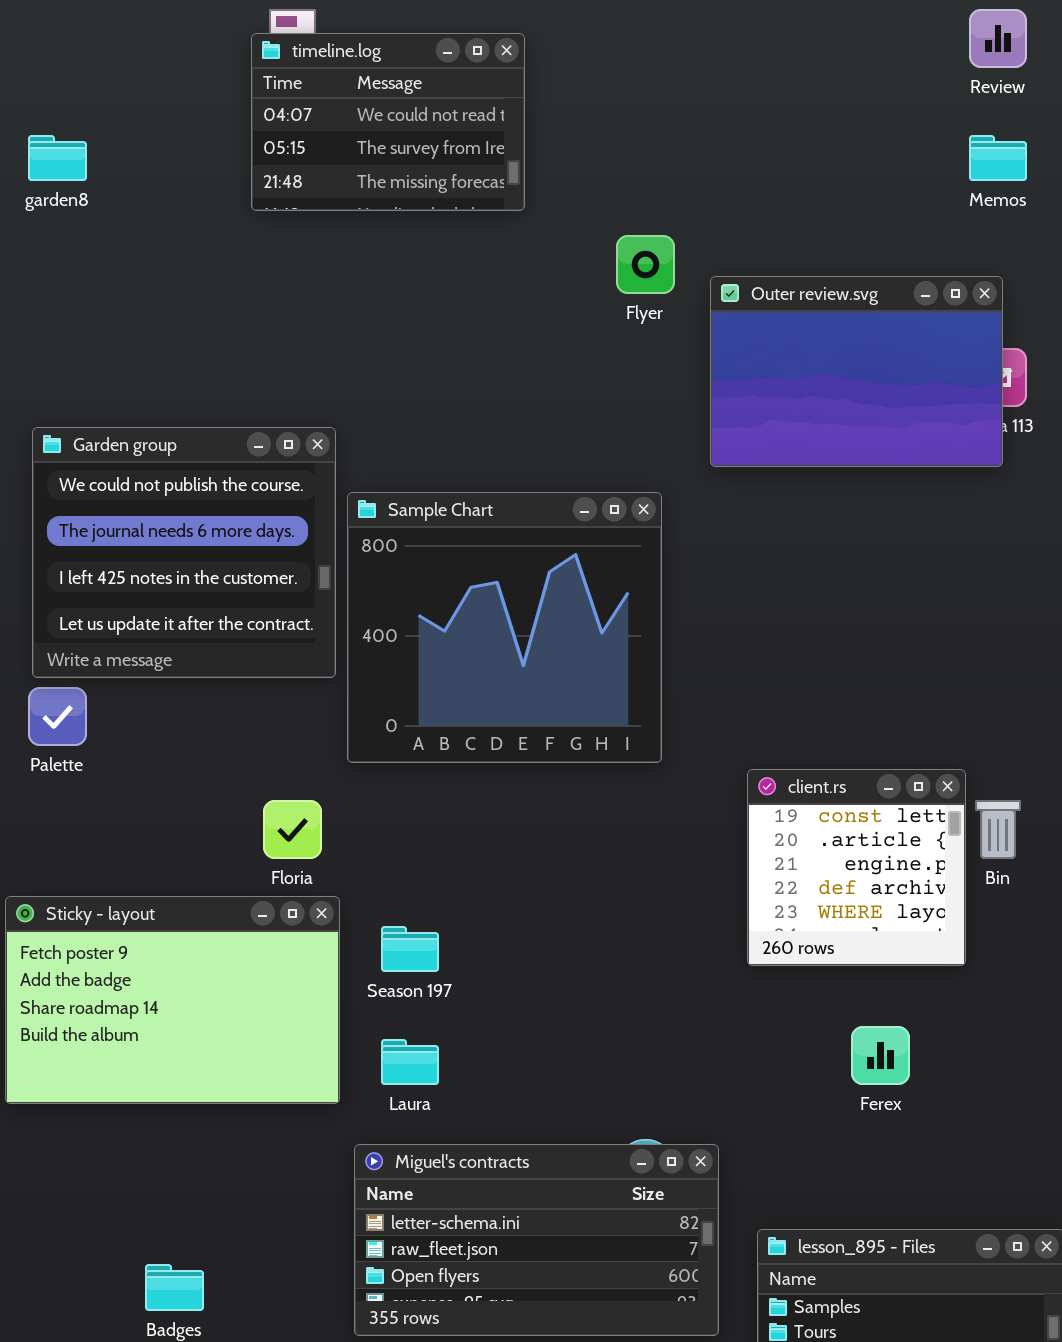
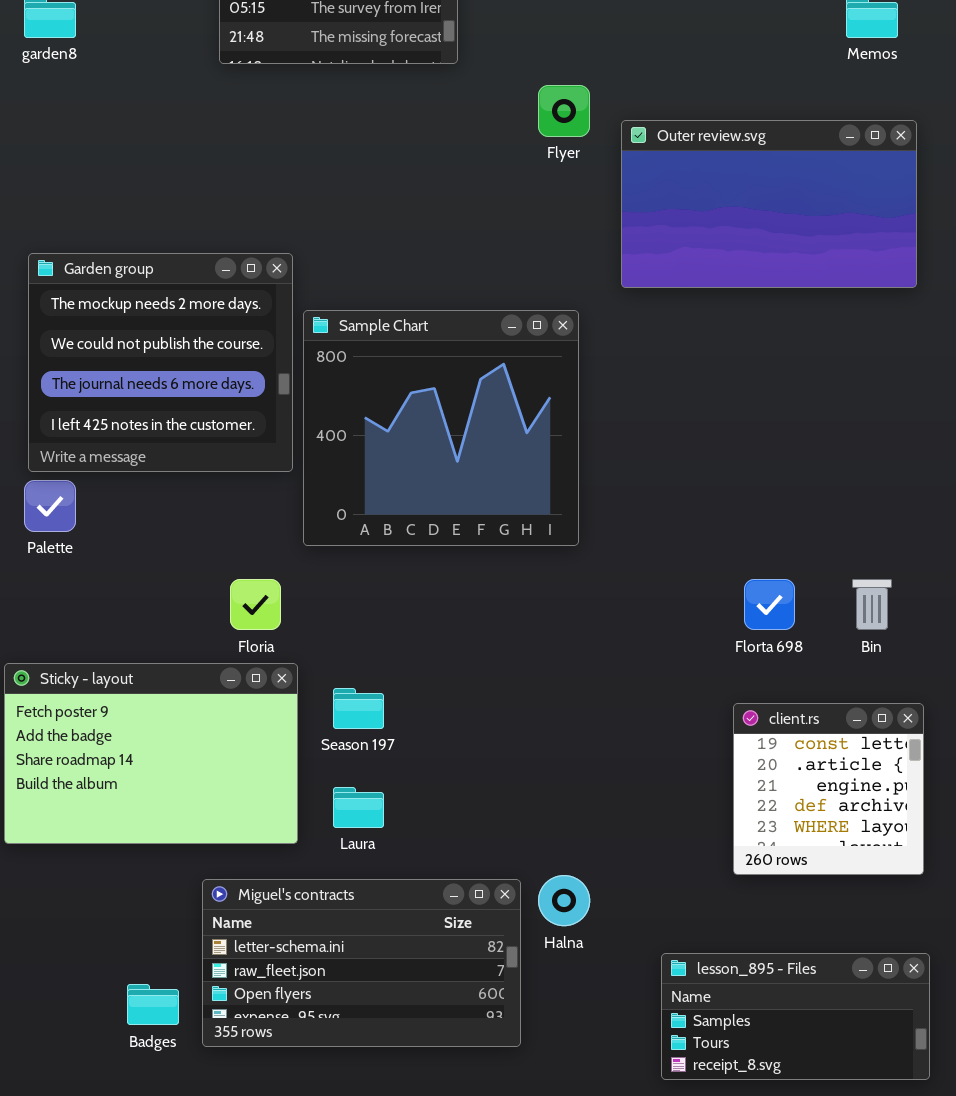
Outer review.svg: [710,276,1003,467] -> [621,120,917,288], resized
Garden group: [32,427,336,678] -> [28,253,293,472], scrolled up 1 row
client.rs: [747,769,966,966] -> [733,703,924,875], moved
Miguel's contracts: [354,1144,719,1336] -> [202,879,521,1047], moved

